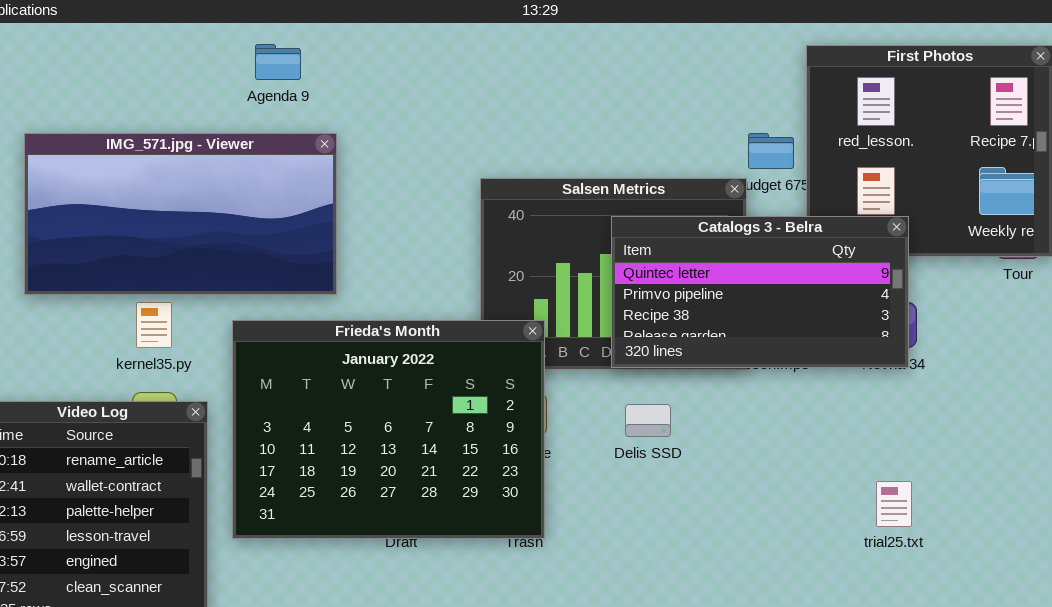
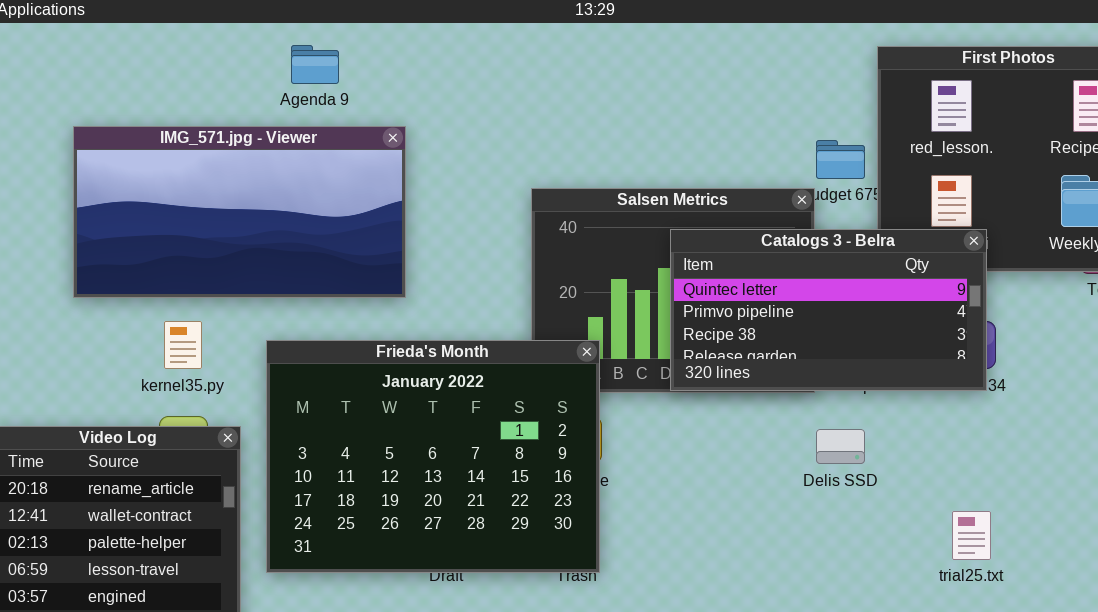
IMG_571.jpg - Viewer: [24,133,337,295] -> [73,126,406,298], moved
Delis SSD: [625,404,671,437] -> [816,429,865,464], moved

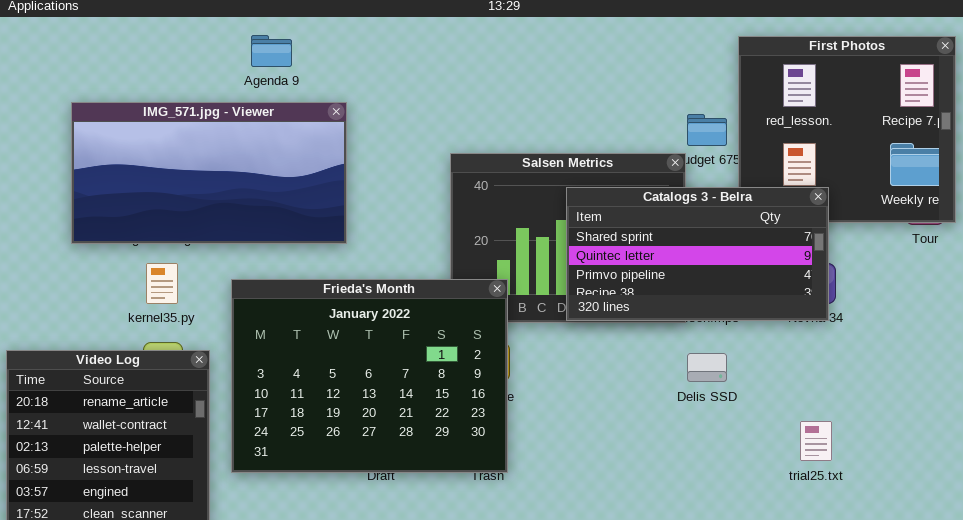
Catalogs 3 - Belra: [670,229,987,391] -> [566,187,829,321], scrolled up 1 row

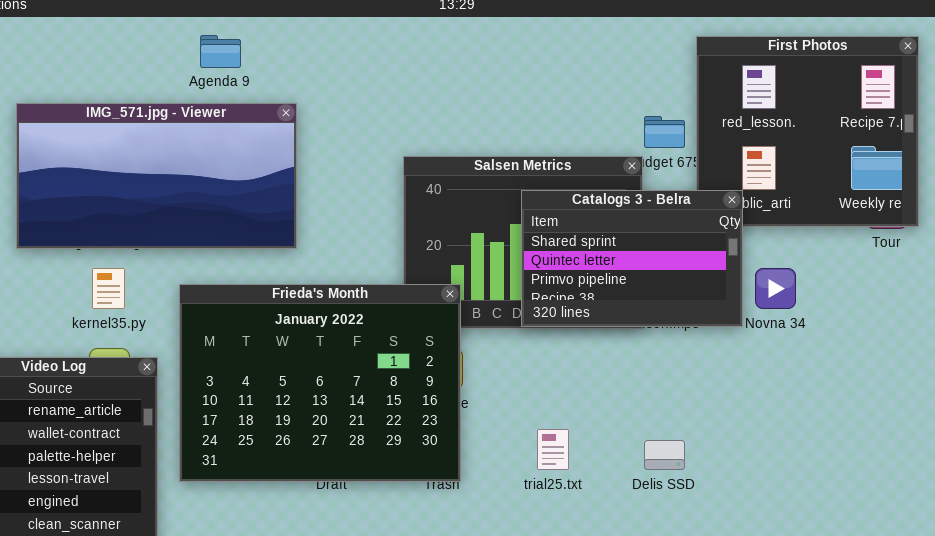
Catalogs 3 - Belra: [566,187,829,321] -> [521,190,743,327], resized
Delis SSD: [687,353,727,382] -> [644,440,685,470], moved
trial25.txt: [800,421,832,461] -> [537,429,569,470], moved

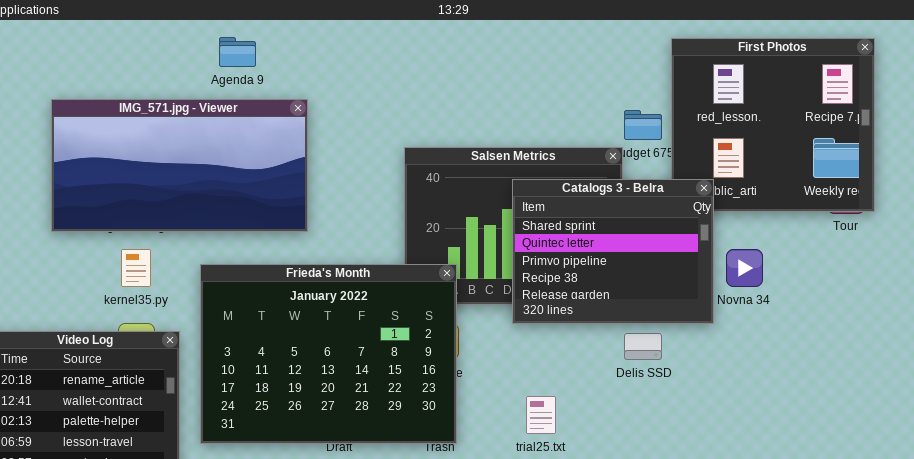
Catalogs 3 - Belra: [521,190,743,327] -> [512,179,714,324], resized
Delis SSD: [644,440,685,470] -> [624,333,662,360], moved

